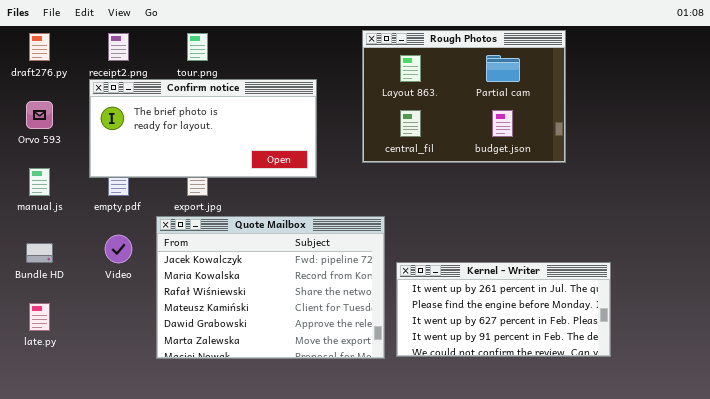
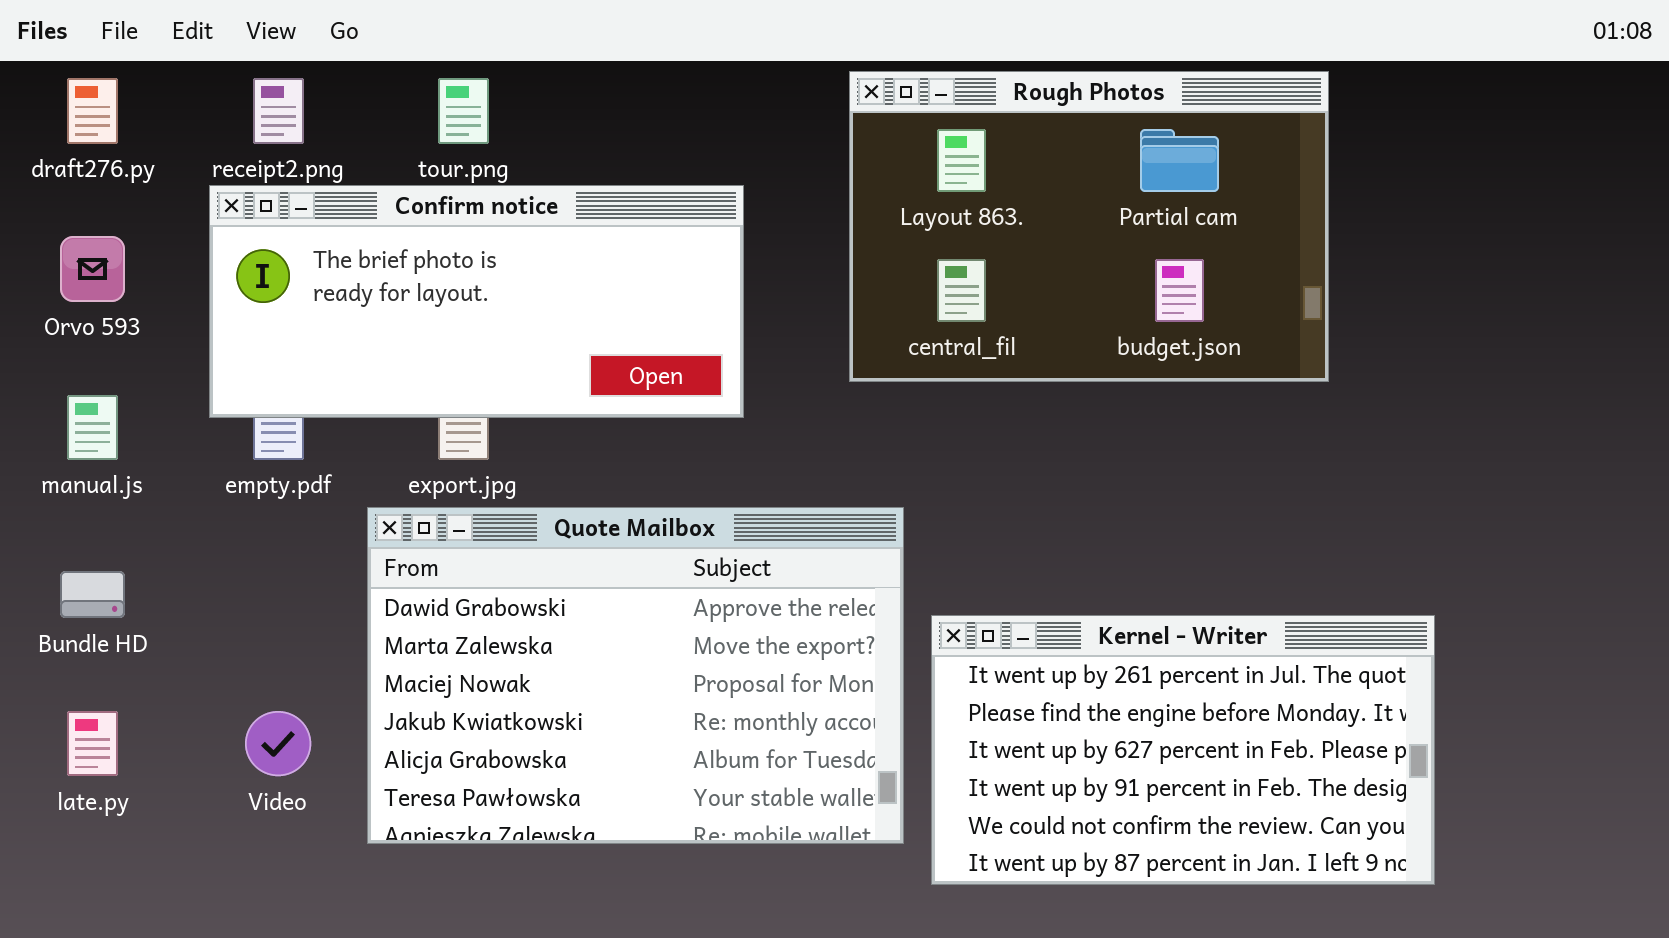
Quote Mailbox: [156,216,385,359] -> [367,507,904,844], scrolled down 4 rows
Video: [105,235,132,263] -> [245,711,311,776], moved
Kernel - Writer: [396,262,611,357] -> [931,615,1435,885], resized

